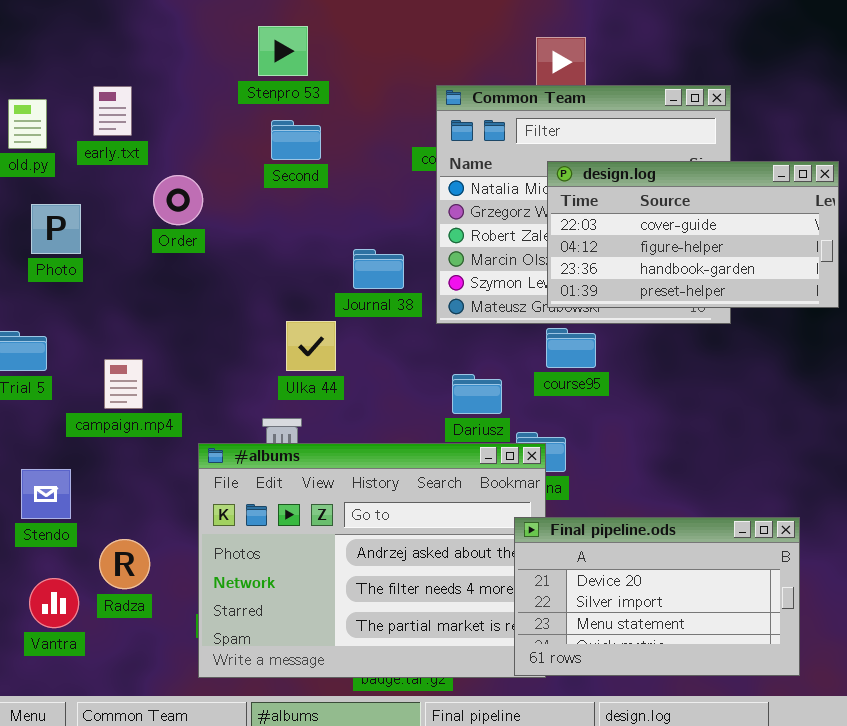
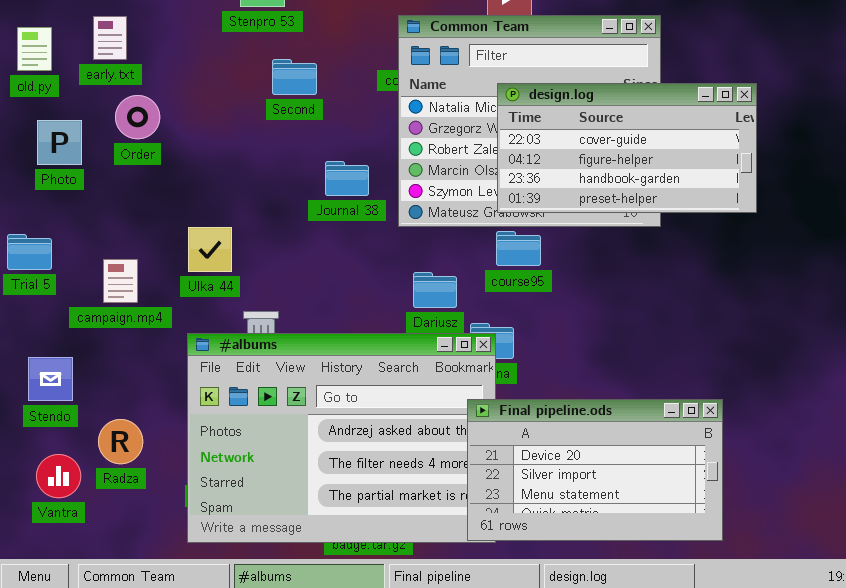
Second: [271,120,321,160] -> [272,59,317,95], moved
Order: [153,175,203,225] -> [115,95,160,139], moved
Ulka 44: [286,321,336,371] -> [188,227,232,272], moved

